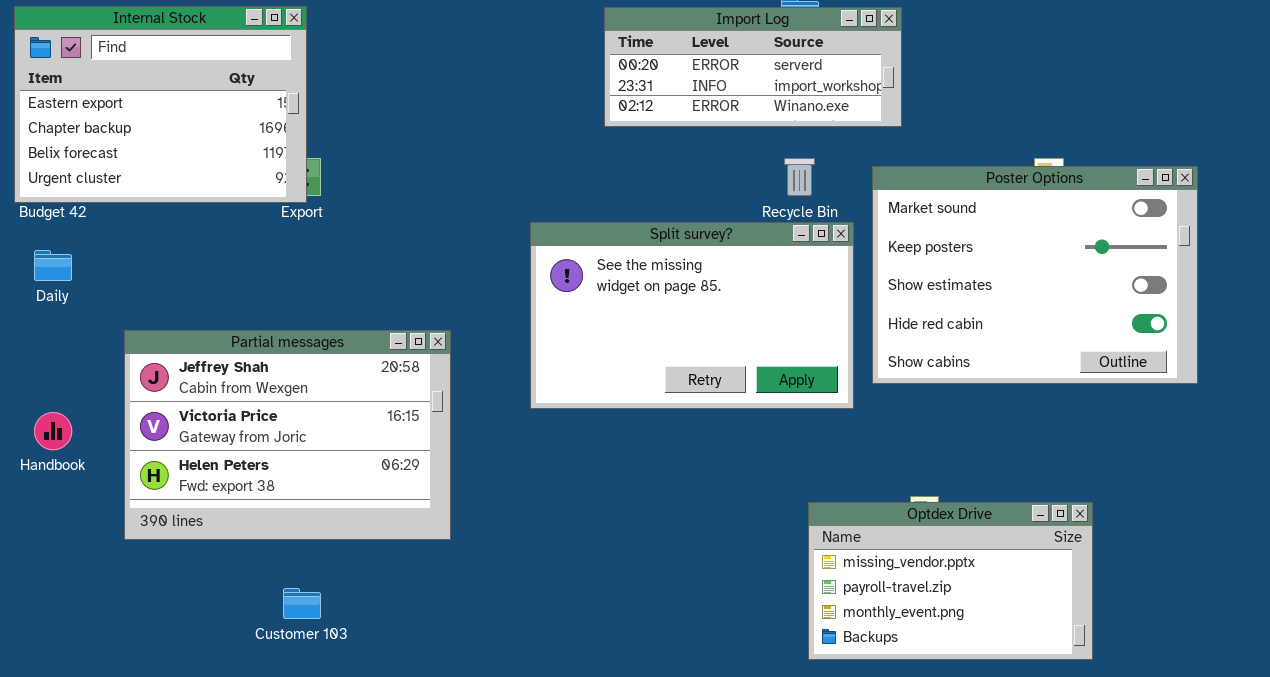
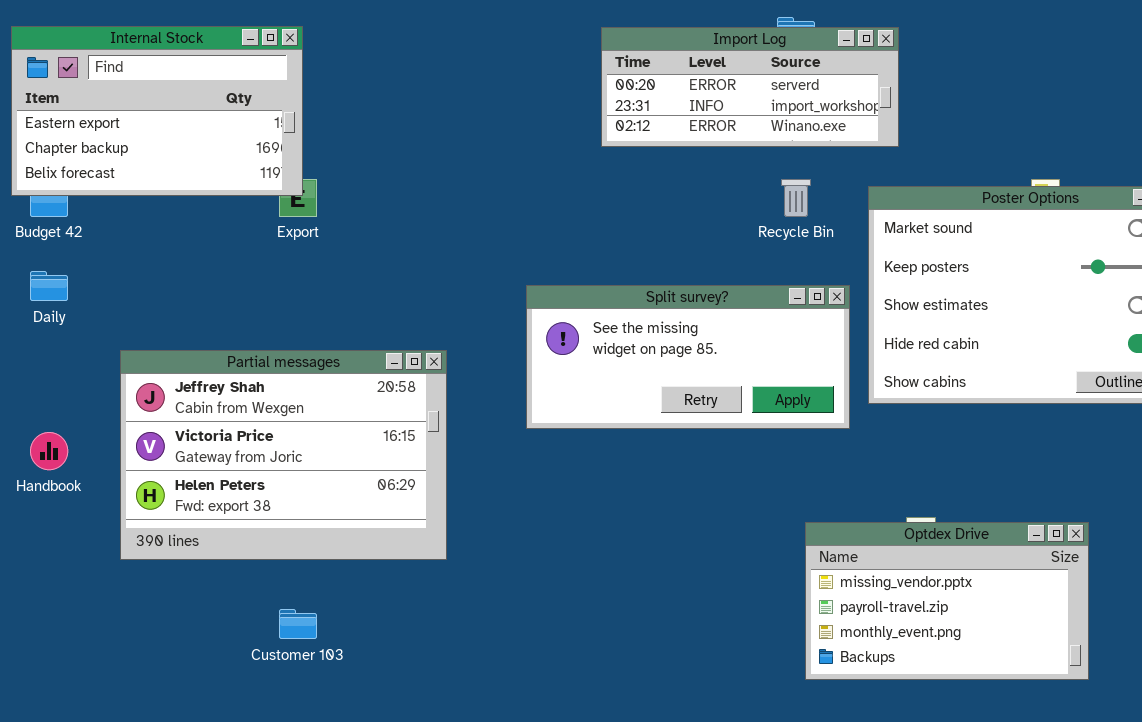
Internal Stock: [14,6,307,203] -> [11,26,303,196], resized
Split survey?: [530,222,854,409] -> [526,285,850,429], resized

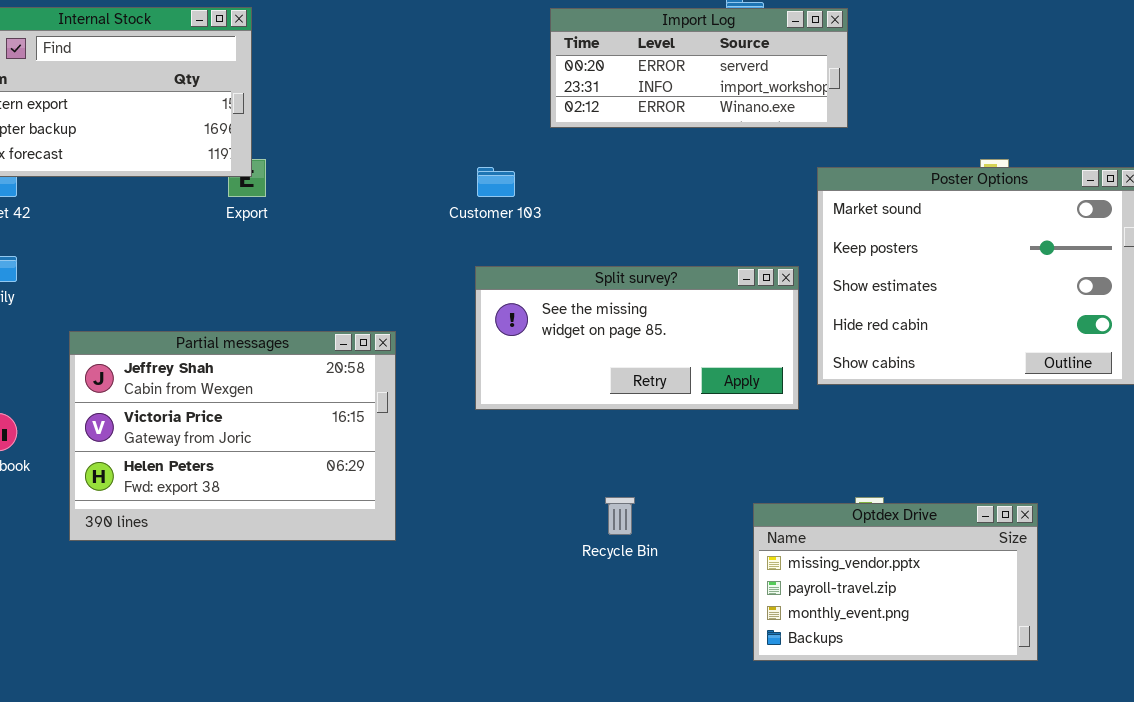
Recycle Bin: [781,179,811,217] -> [605,497,635,535], moved
Customer 103: [279,609,317,639] -> [477,167,515,197], moved

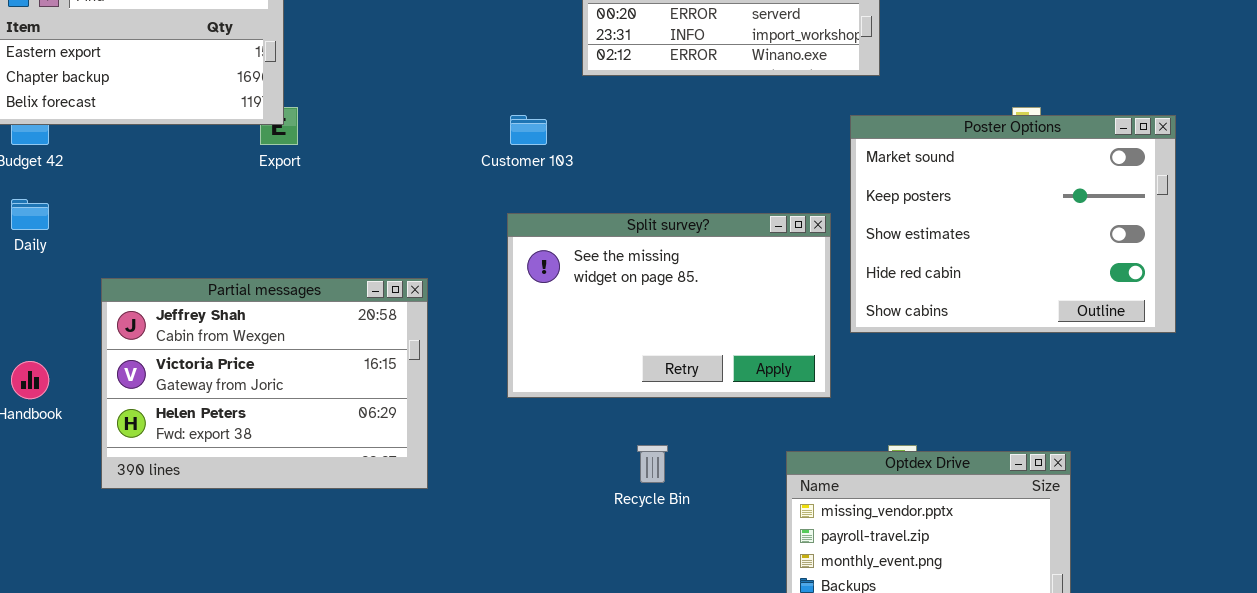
Split survey?: [475,266,799,410] -> [507,213,831,398], resized

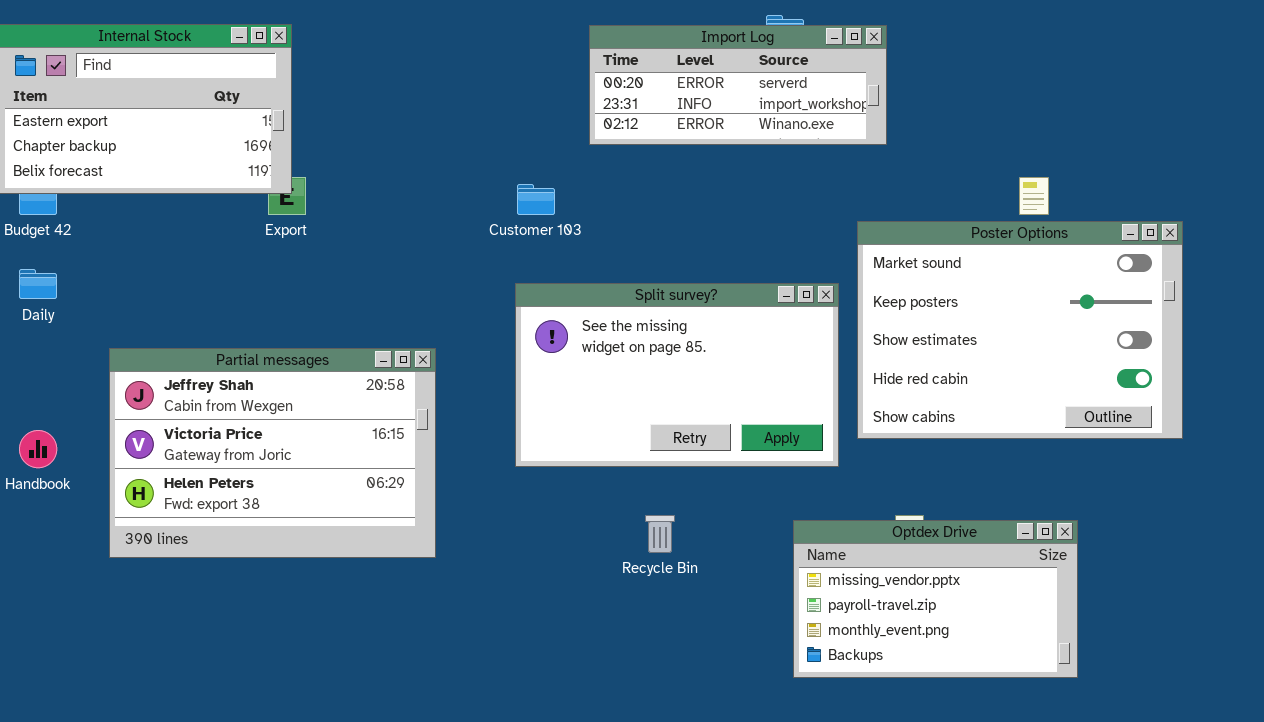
Poster Options: [850,115,1176,333] -> [857,221,1183,439], moved

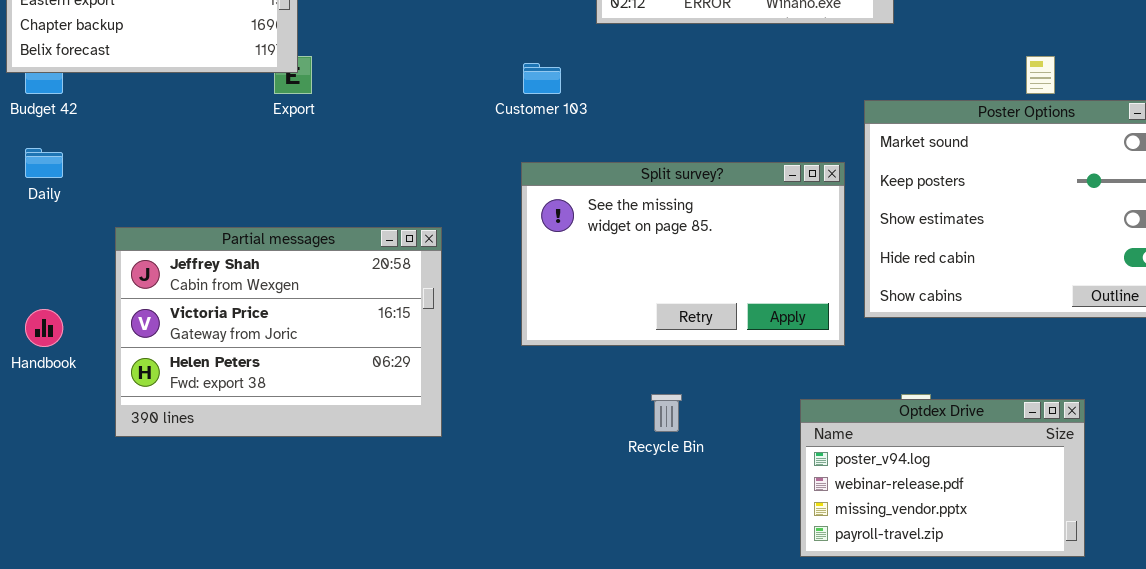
Optdex Drive: [793,520,1078,678] -> [800,399,1085,557], scrolled up 2 rows

